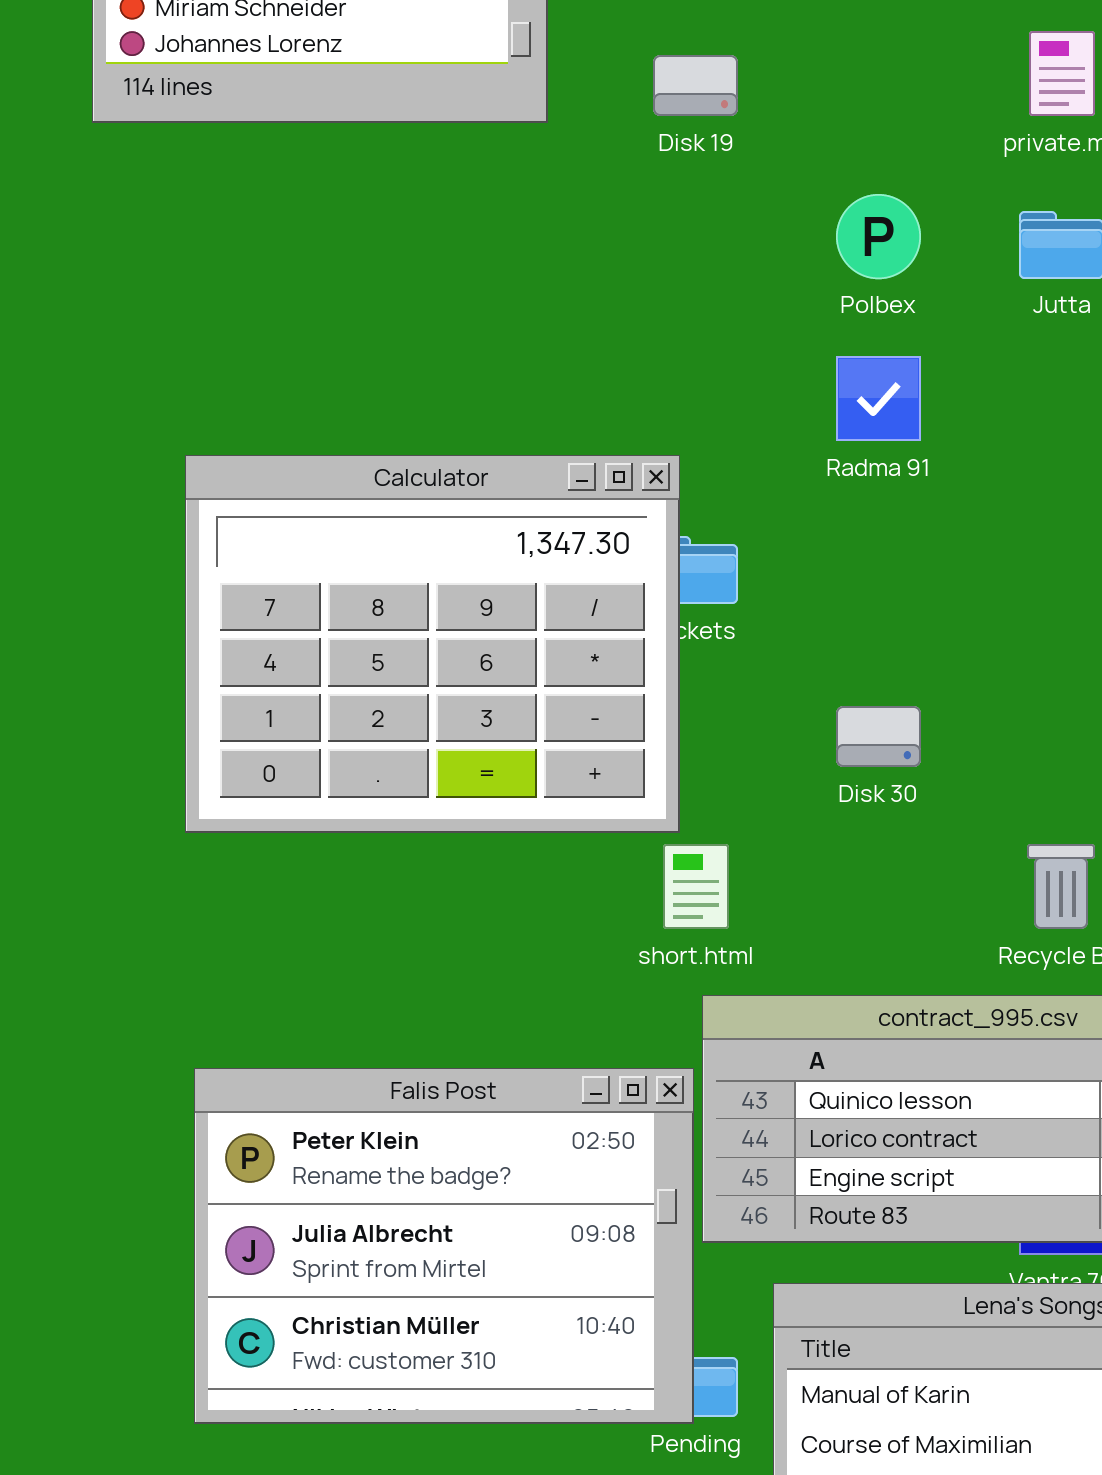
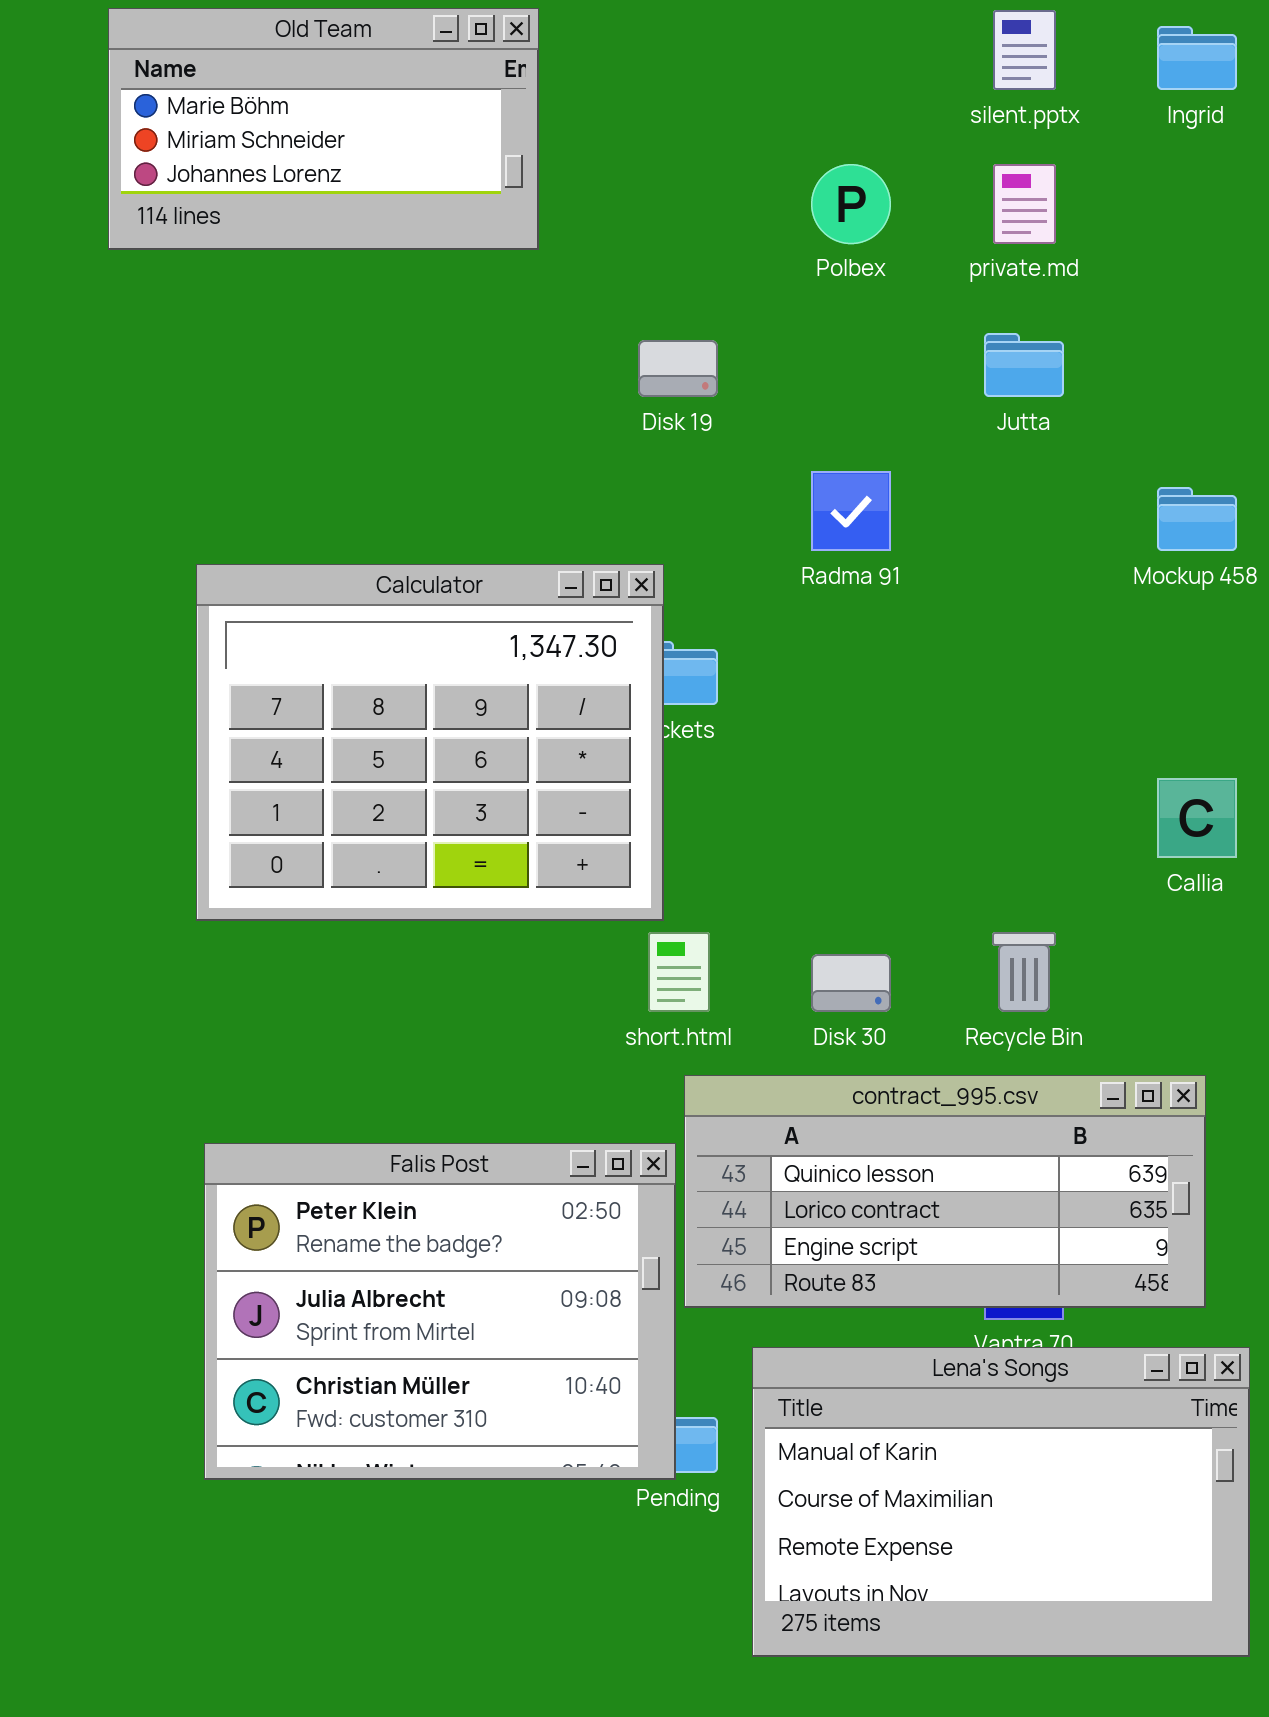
Disk 19: [653,55,738,116] -> [638,340,718,397], moved
Polbex: [836,194,921,279] -> [811,164,891,244], moved
Disk 30: [836,706,921,767] -> [811,954,891,1012], moved

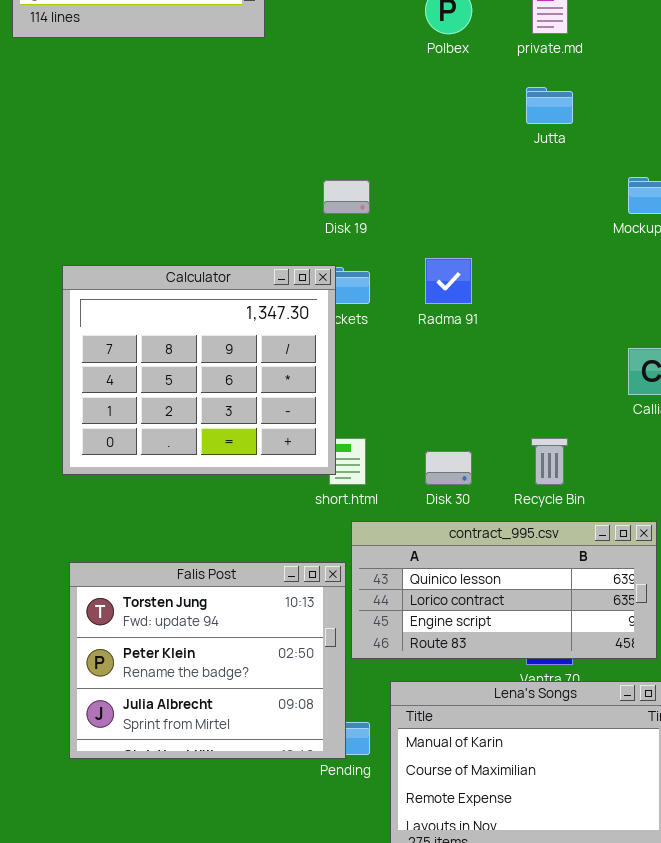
Disk 19: [638,340,718,397] -> [323,180,370,214], moved
Radma 91: [811,471,891,551] -> [425,258,472,304], moved
Calculator: [196,564,664,921] -> [62,265,336,475], moved
Falis Post: [204,1143,676,1480] -> [69,562,346,759], scrolled up 1 row

